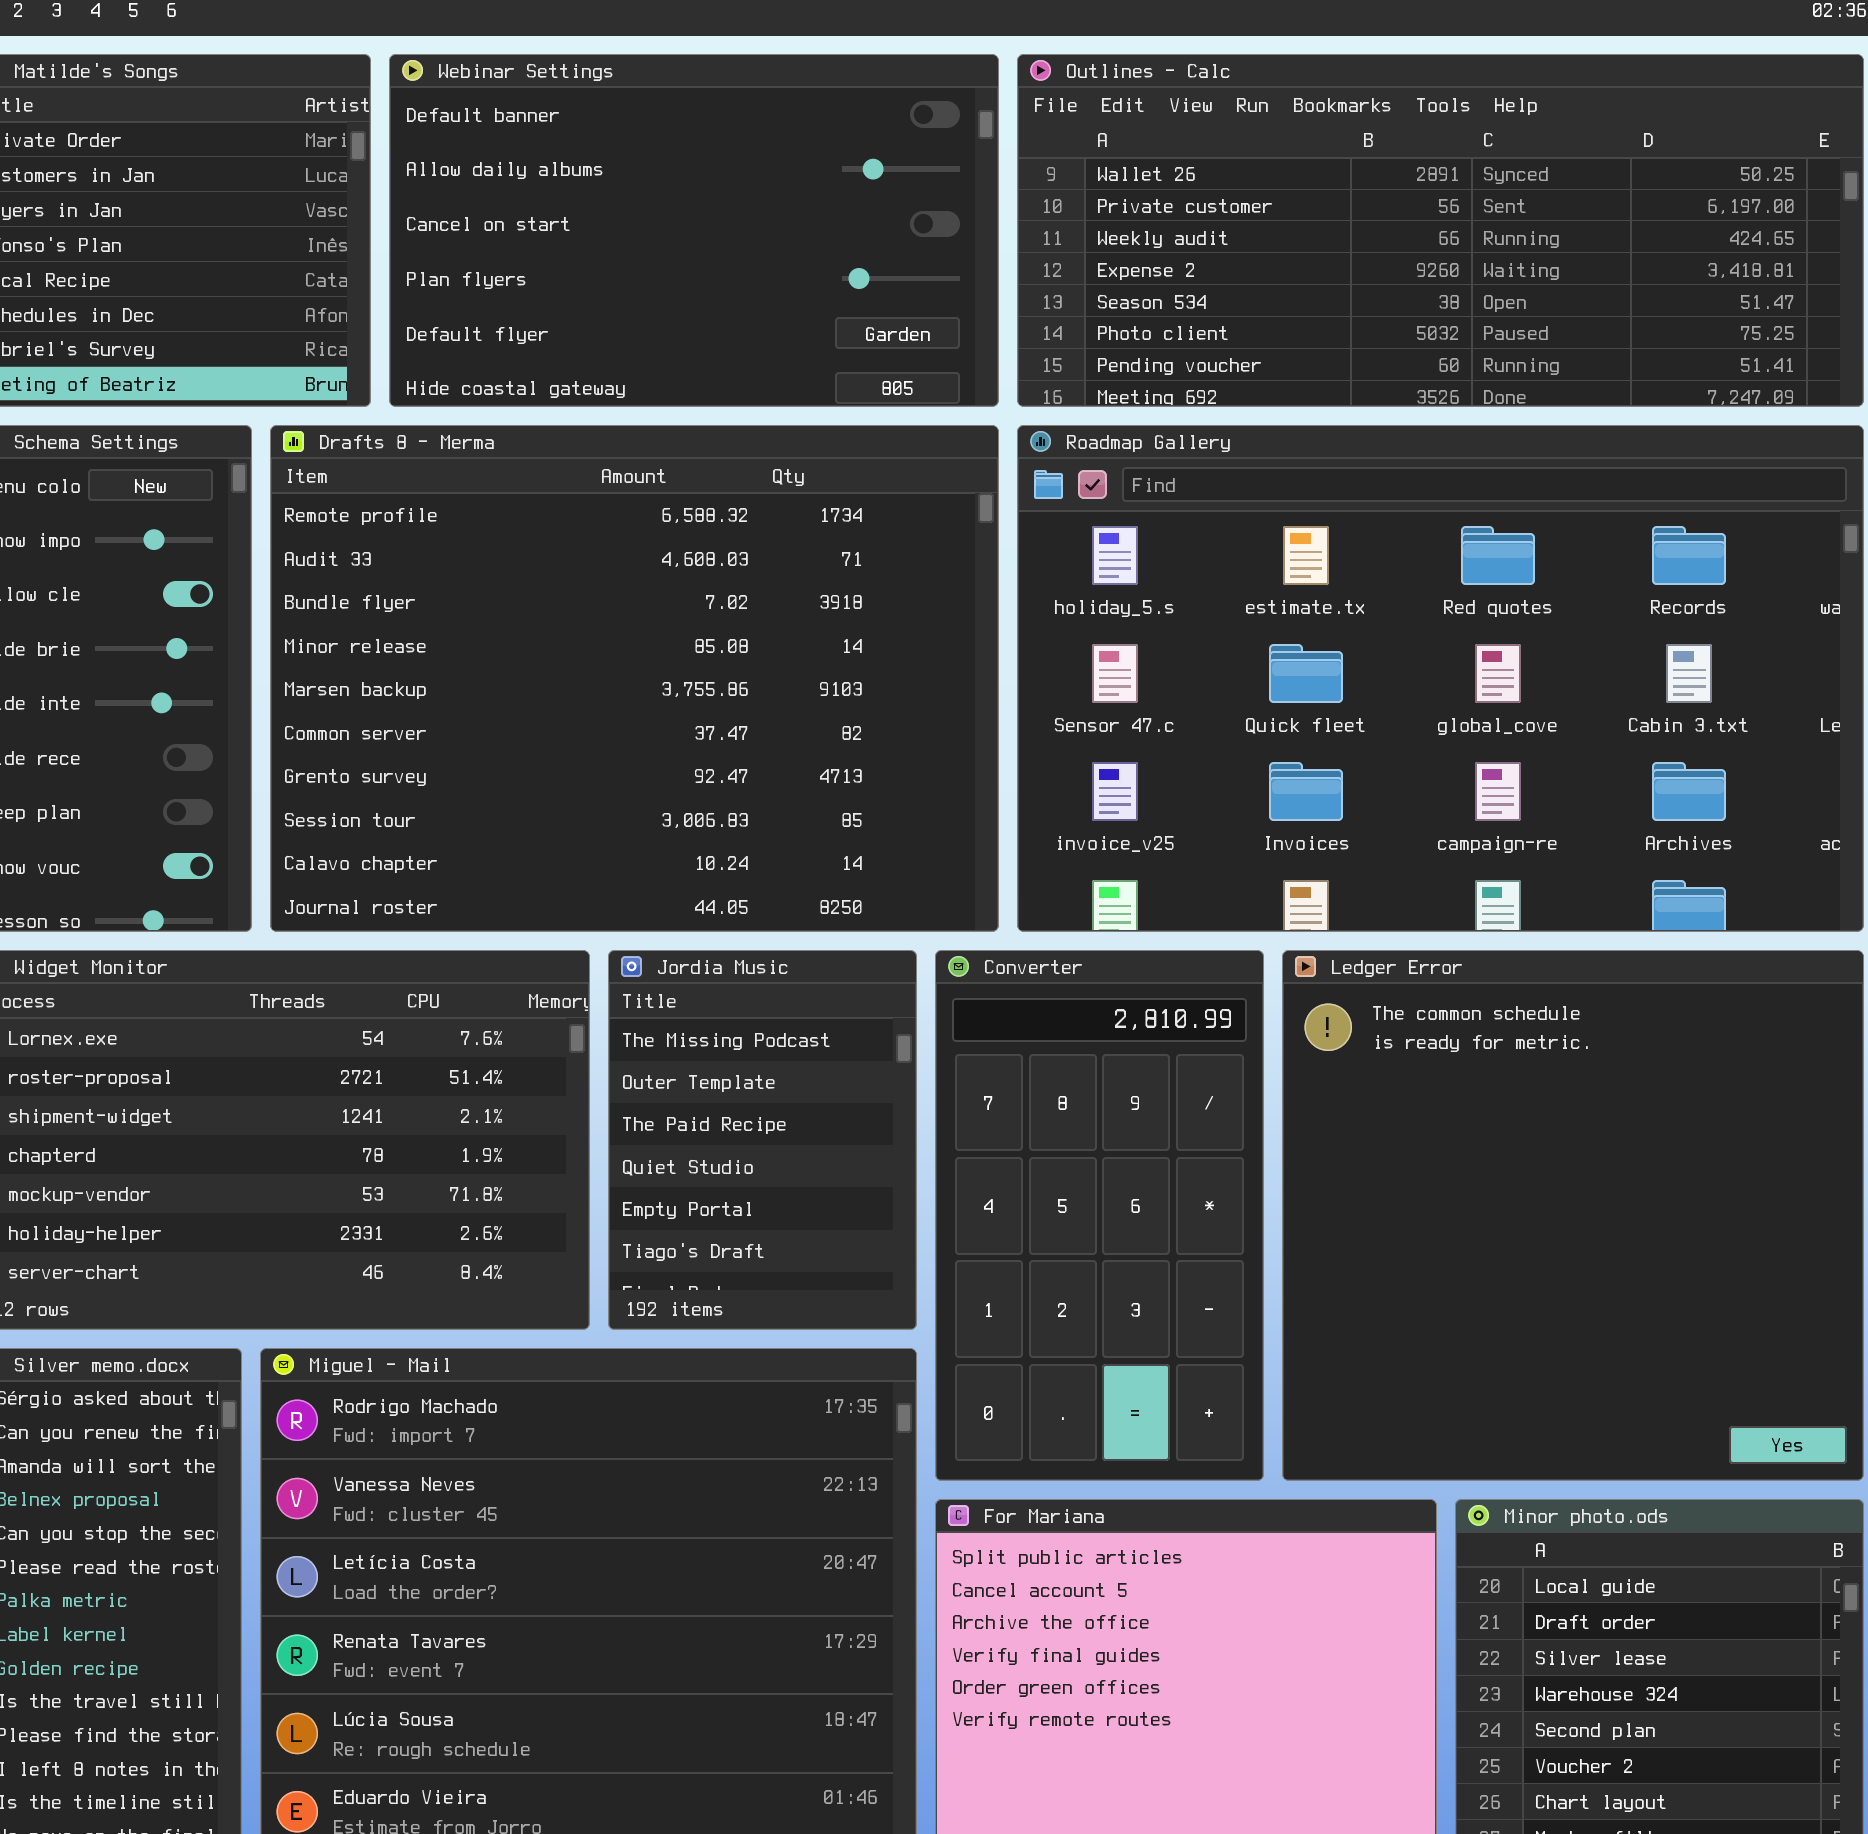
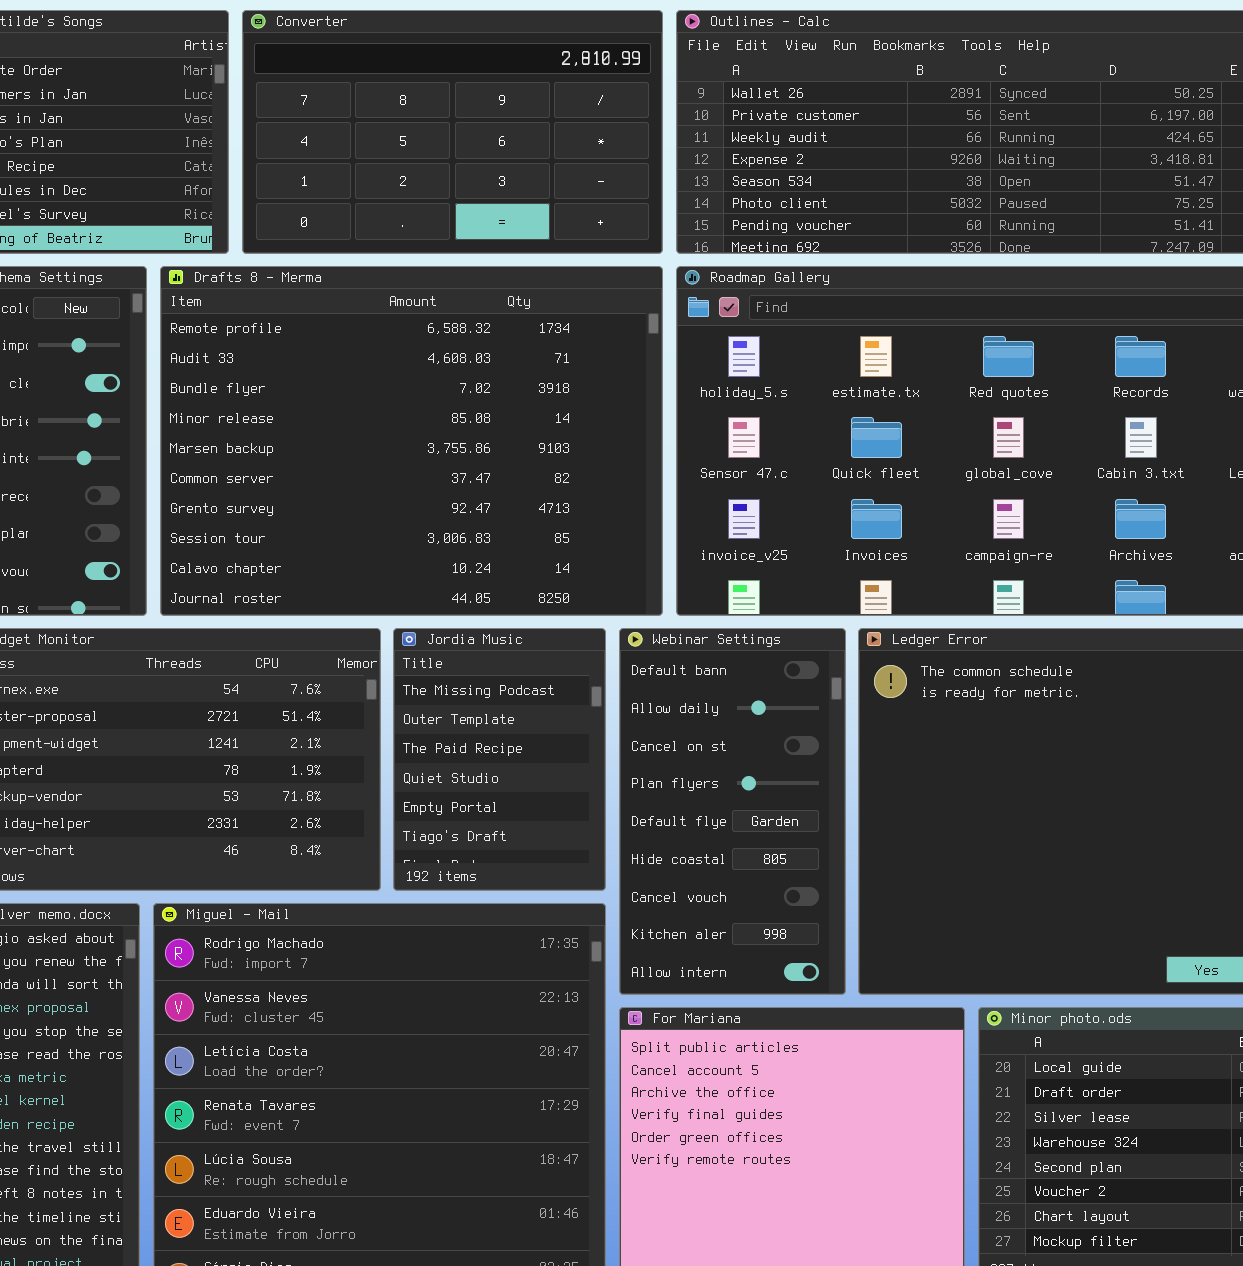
Webinar Settings: [389,54,999,407] -> [619,628,846,995], moved, resized
Converter: [935,950,1264,1481] -> [242,10,663,254], moved, resized

